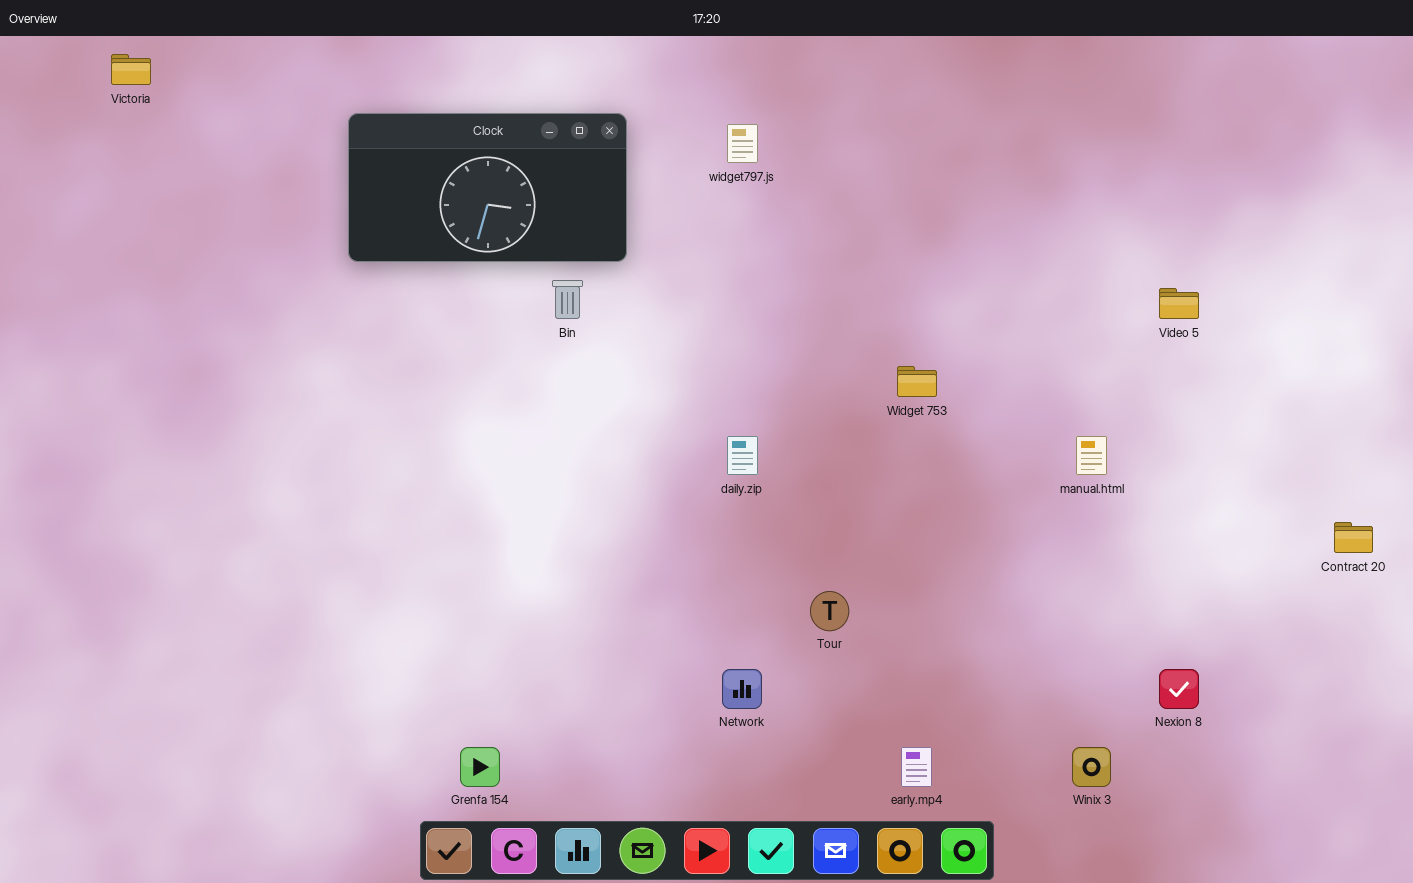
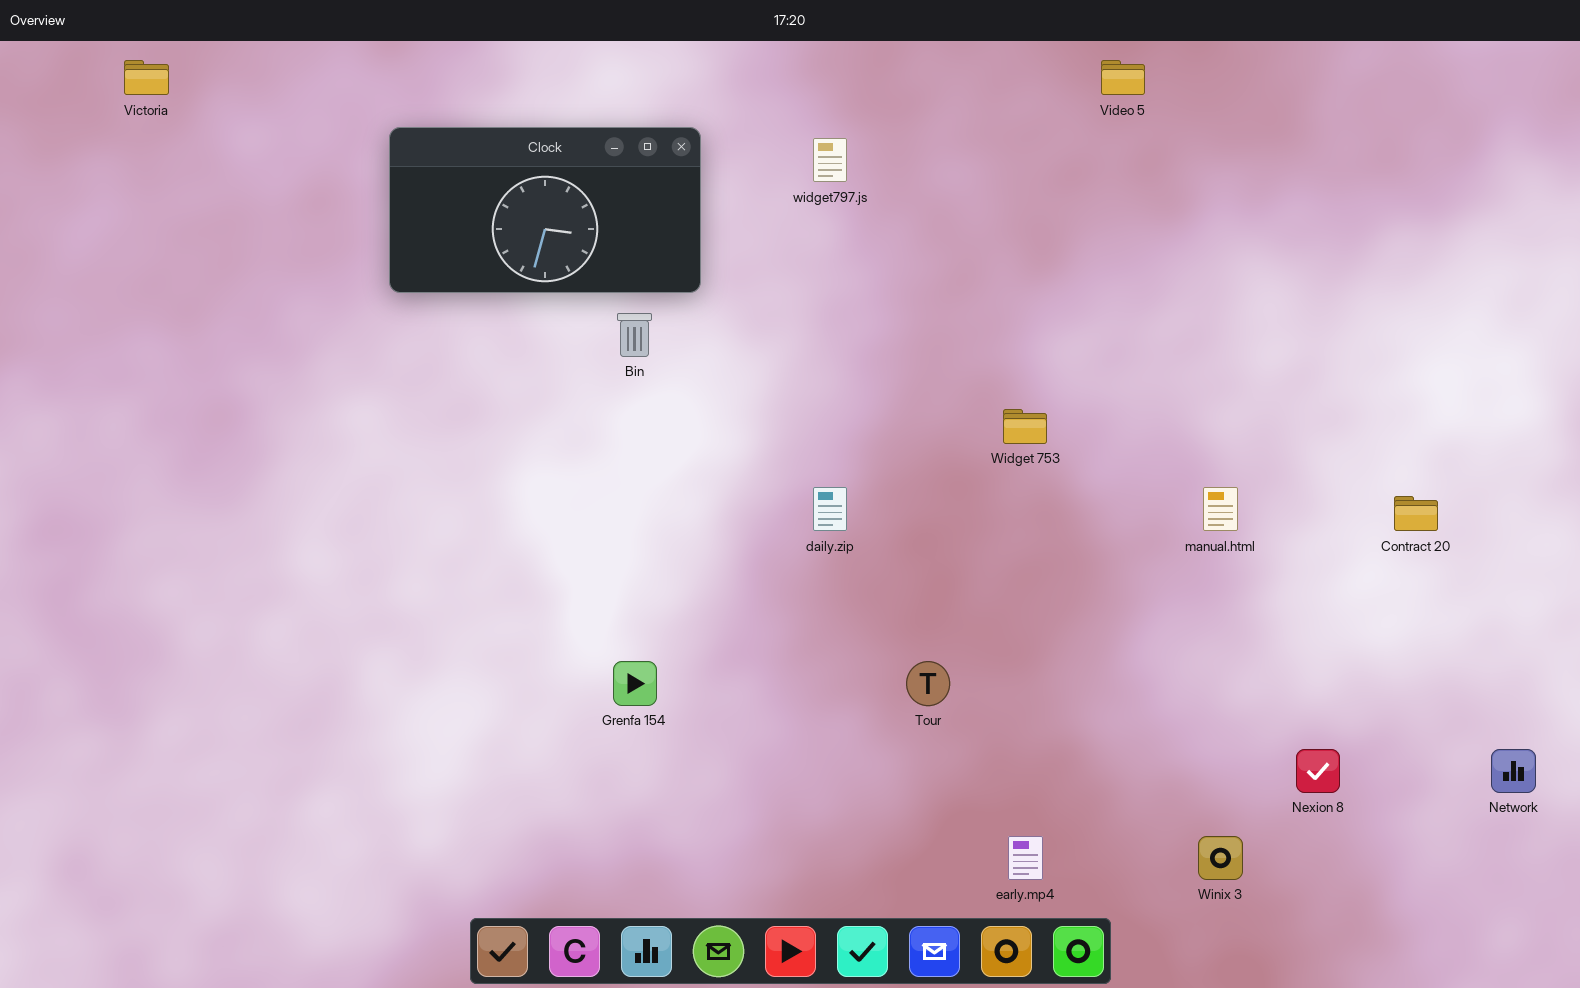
Video 5: [1159,288,1199,319] -> [1101,60,1145,95], moved
Contract 20: [1334,522,1373,553] -> [1394,496,1438,531], moved
Network: [722,669,762,709] -> [1491,749,1536,793], moved
Grenfa 154: [460,747,500,787] -> [613,661,657,706], moved

